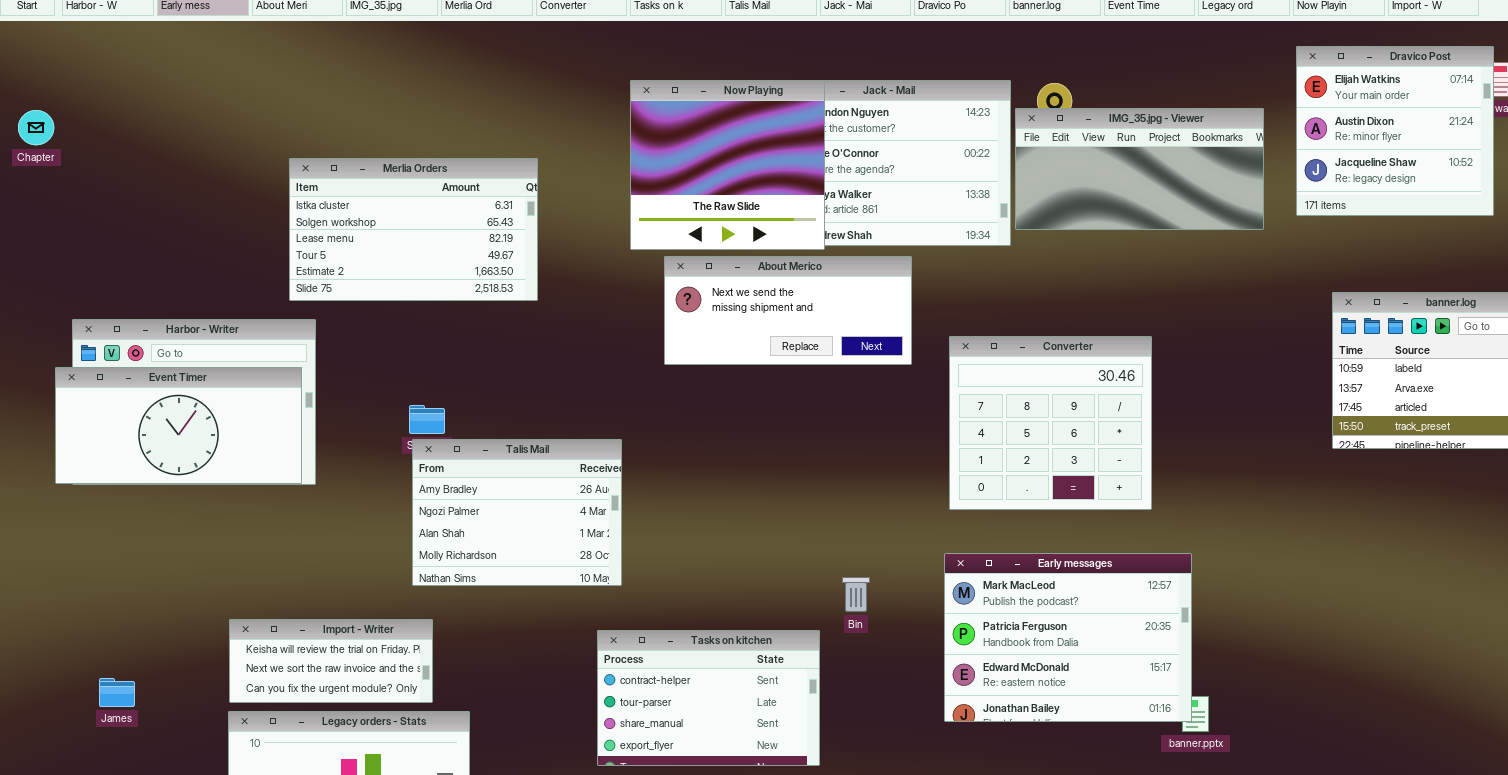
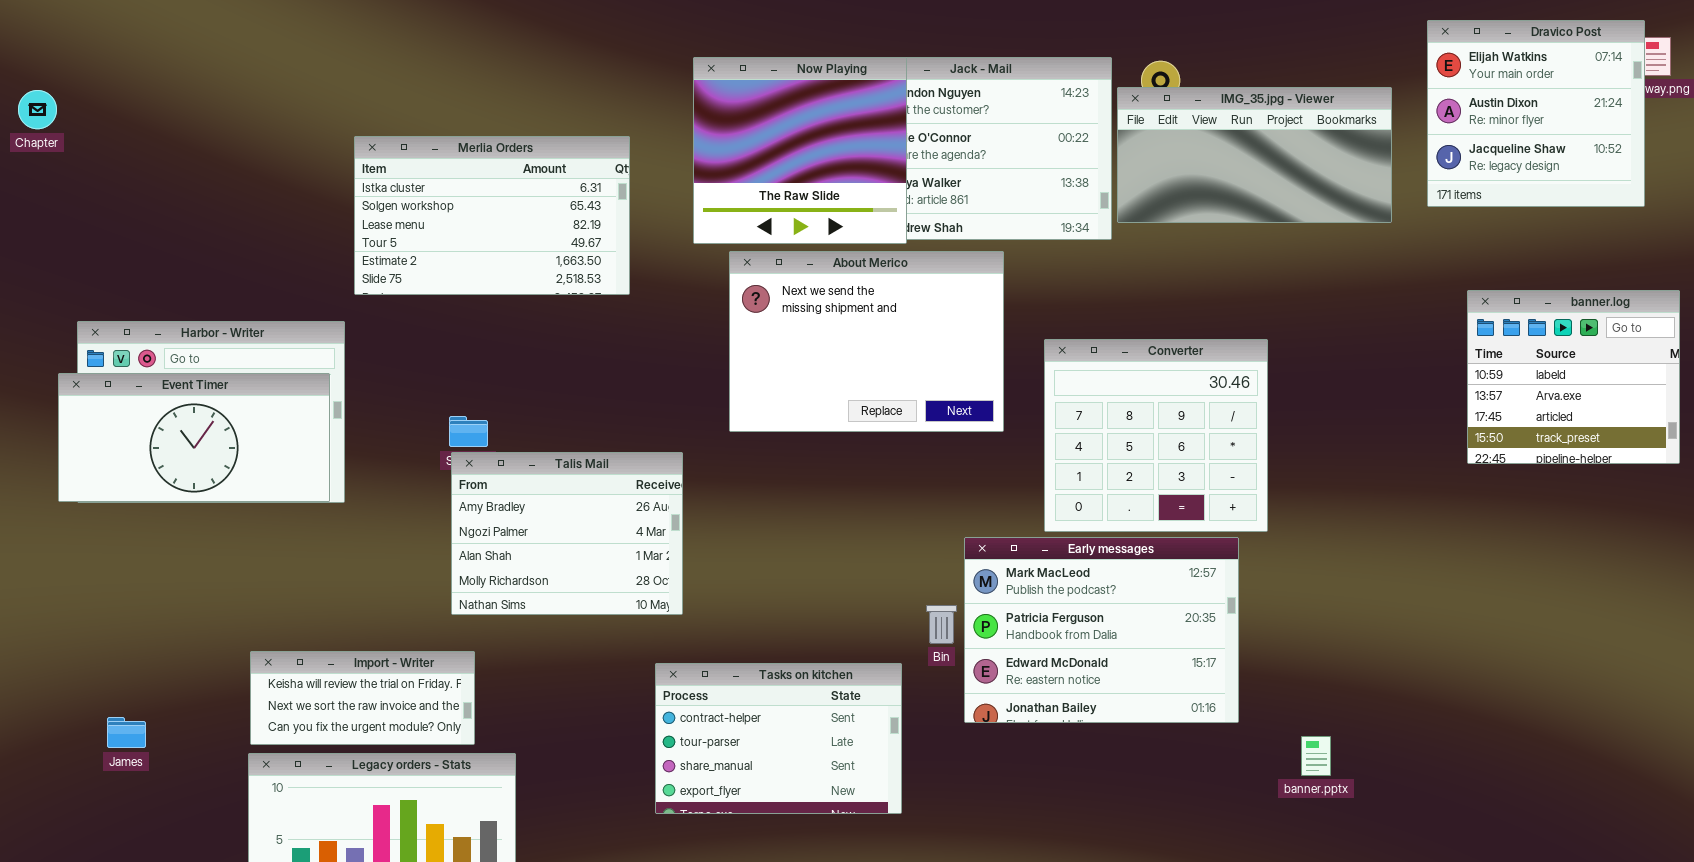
Merlia Orders: [289,158,538,301] -> [354,136,630,295], moved
About Merico: [664,256,912,365] -> [729,251,1004,432], resized
Early messages: [944,553,1192,722] -> [964,537,1239,723], moved

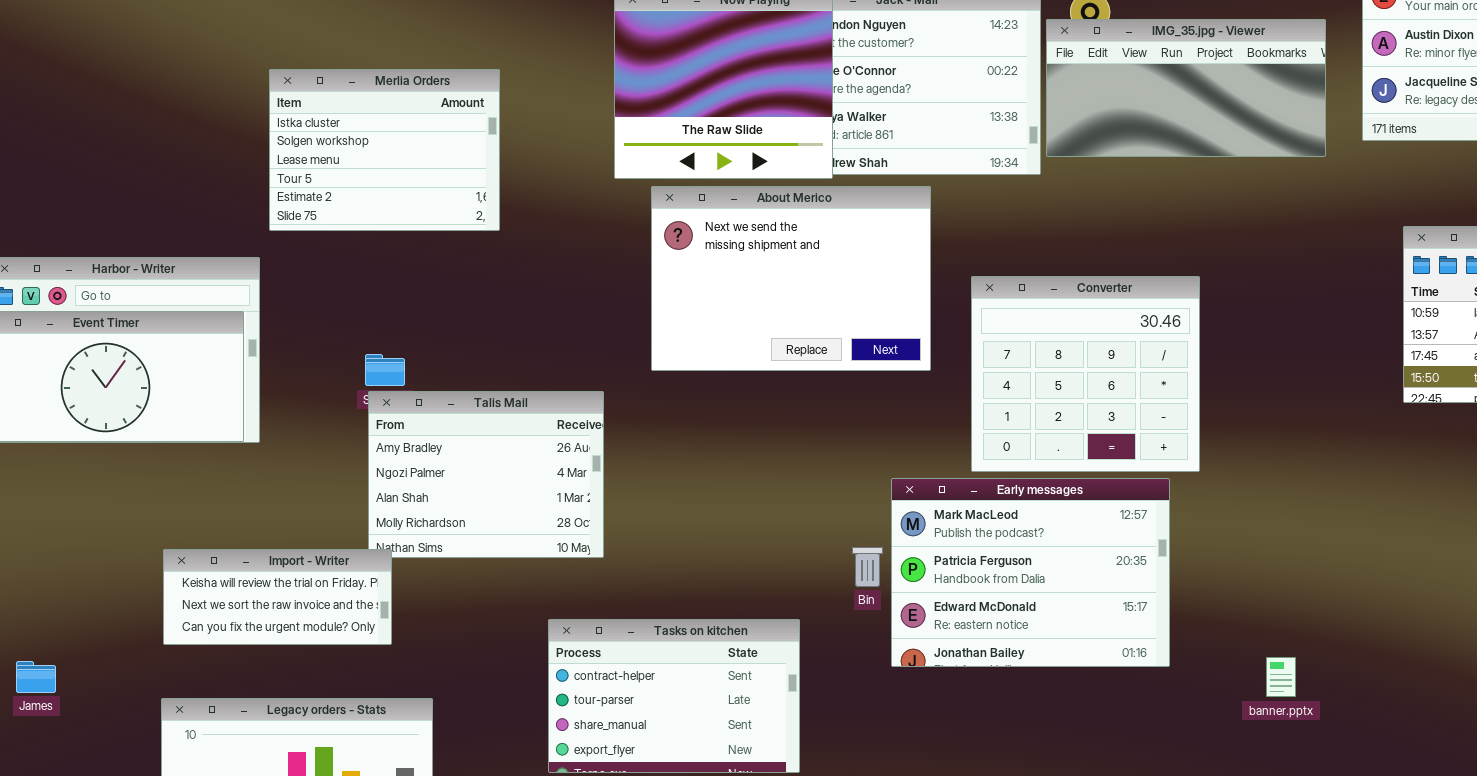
Merlia Orders: [354,136,630,295] -> [269,69,500,231], resized
Import - Writer: [250,651,475,745] -> [163,549,392,645], moved
Tasks on kitchen: [655,663,902,814] -> [548,619,800,773], moved
banner.pptx: [1301,736,1331,776] -> [1266,657,1296,697], moved

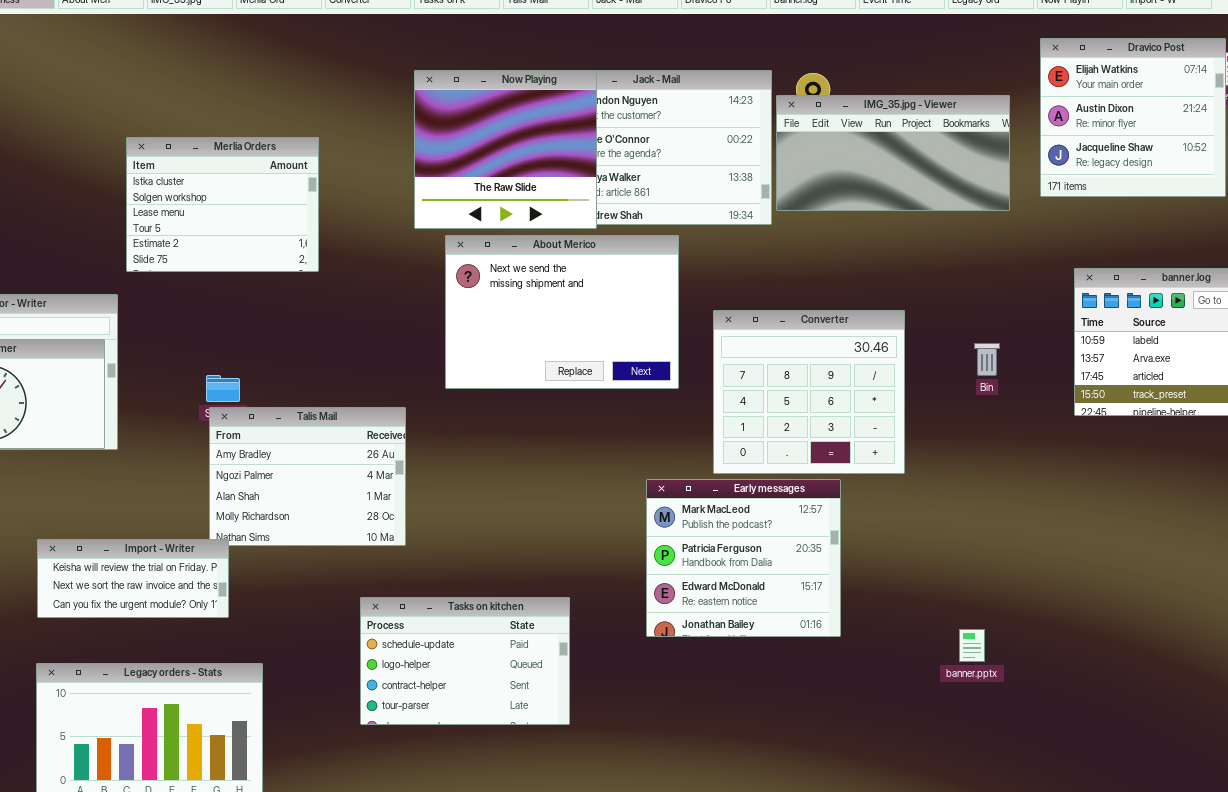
Early messages: [891,478,1170,667] -> [646,479,841,637], resized
Bin: [852,547,883,587] -> [974,343,1000,376], moved
Tasks on kitchen: [548,619,800,773] -> [360,597,570,725], scrolled up 2 rows

